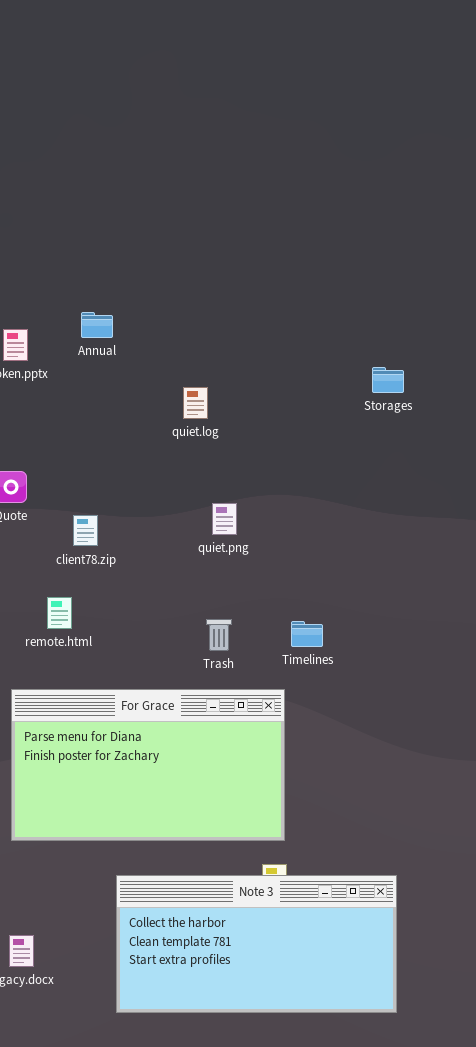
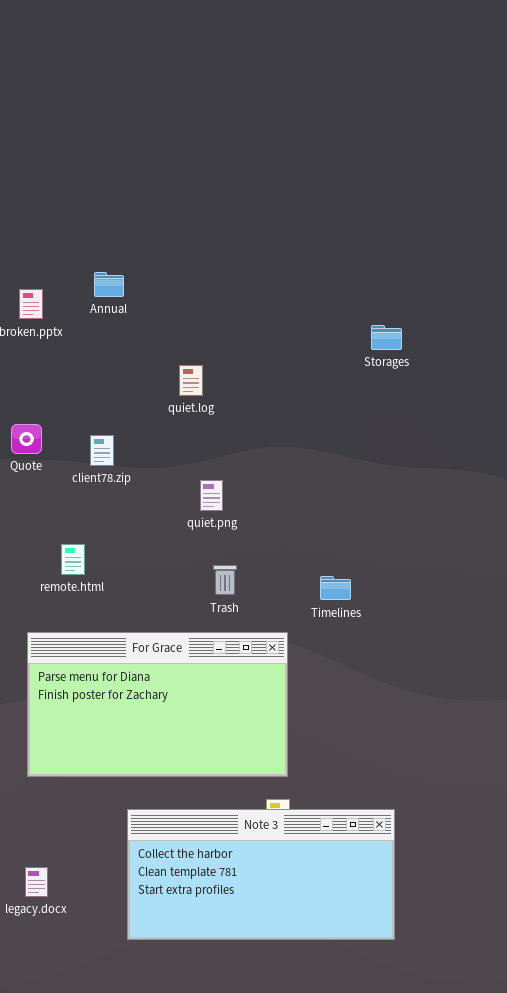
quiet.log: [183,387,208,419] -> [179,365,203,396], moved
quiet.png: [212,503,237,535] -> [200,480,223,511], moved
client78.zip: [73,515,98,546] -> [90,435,114,466], moved
Timelines: [291,621,323,647] -> [320,576,351,600], moved

